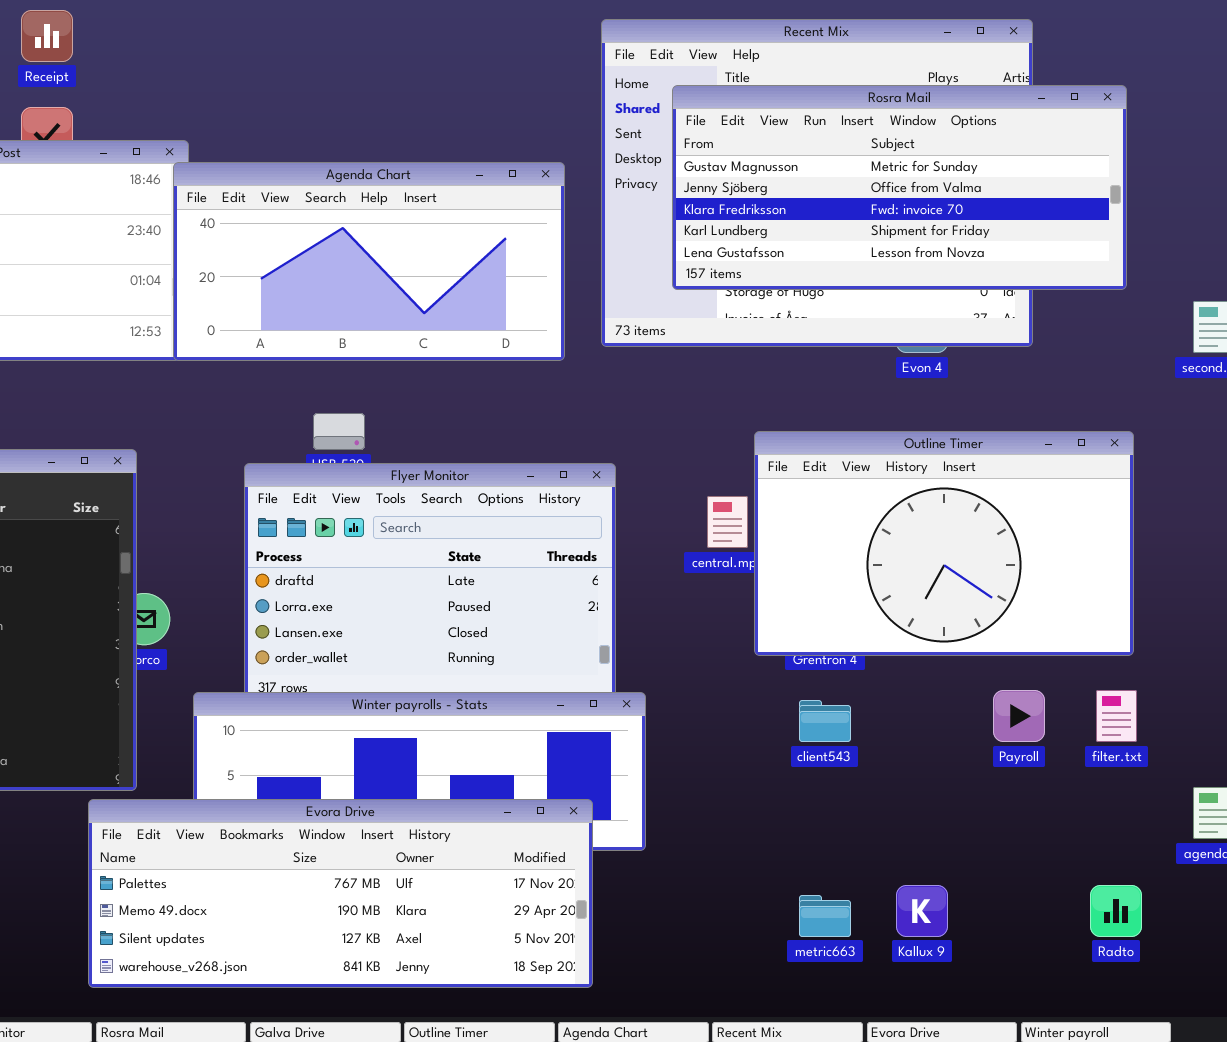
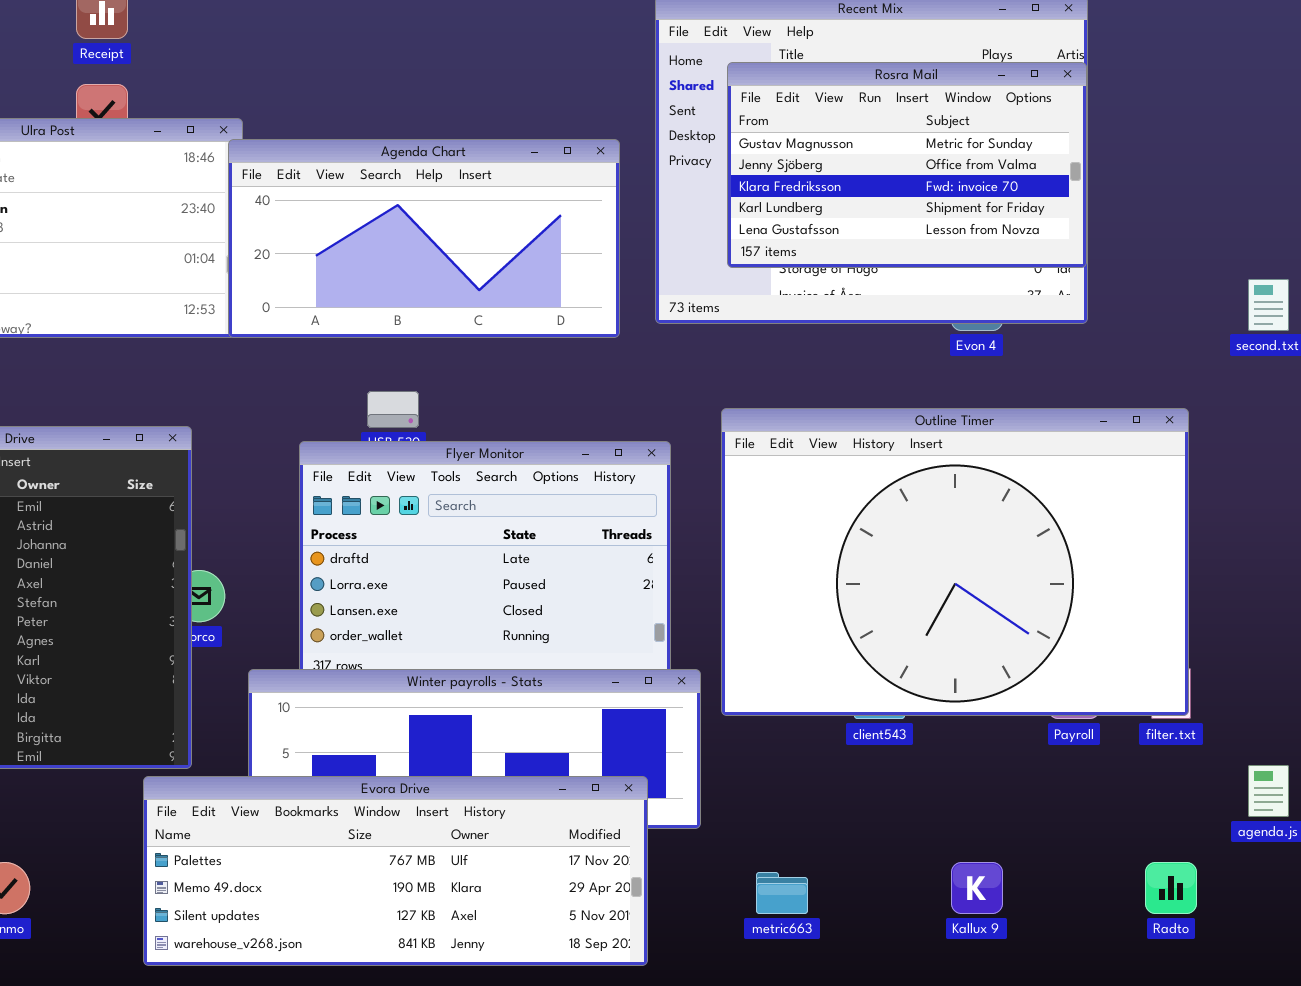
Rosra Mail: [672,85,1127,290] -> [727,62,1087,268], resized
Outline Timer: [754,431,1134,656] -> [721,408,1189,716], resized
metric663: [799,895,851,937] -> [756,872,808,914], moved

